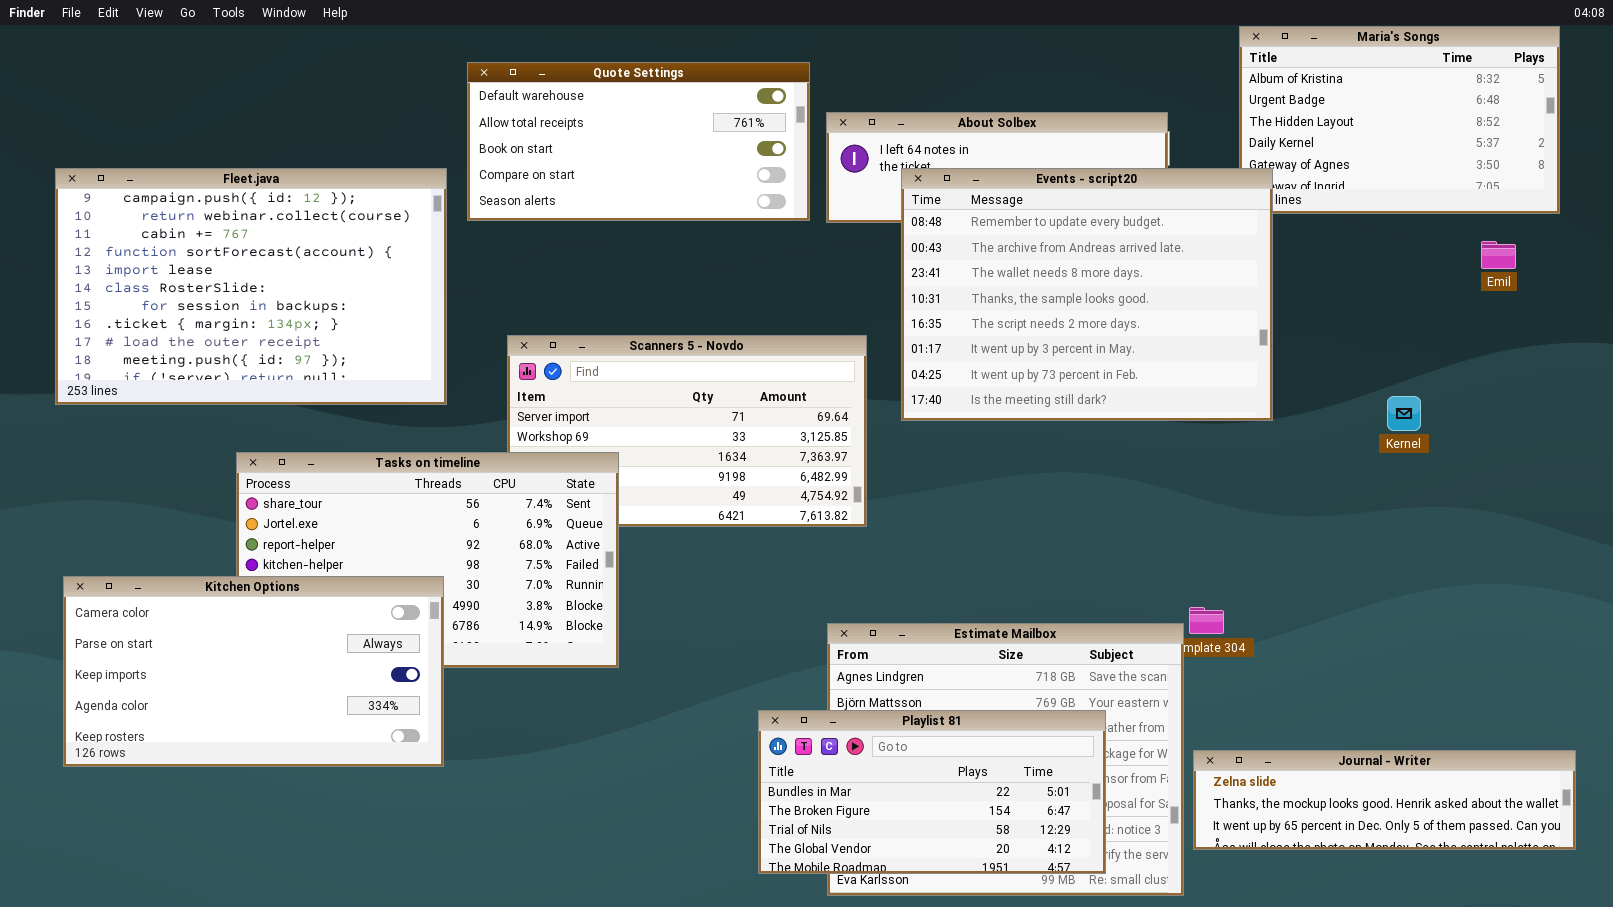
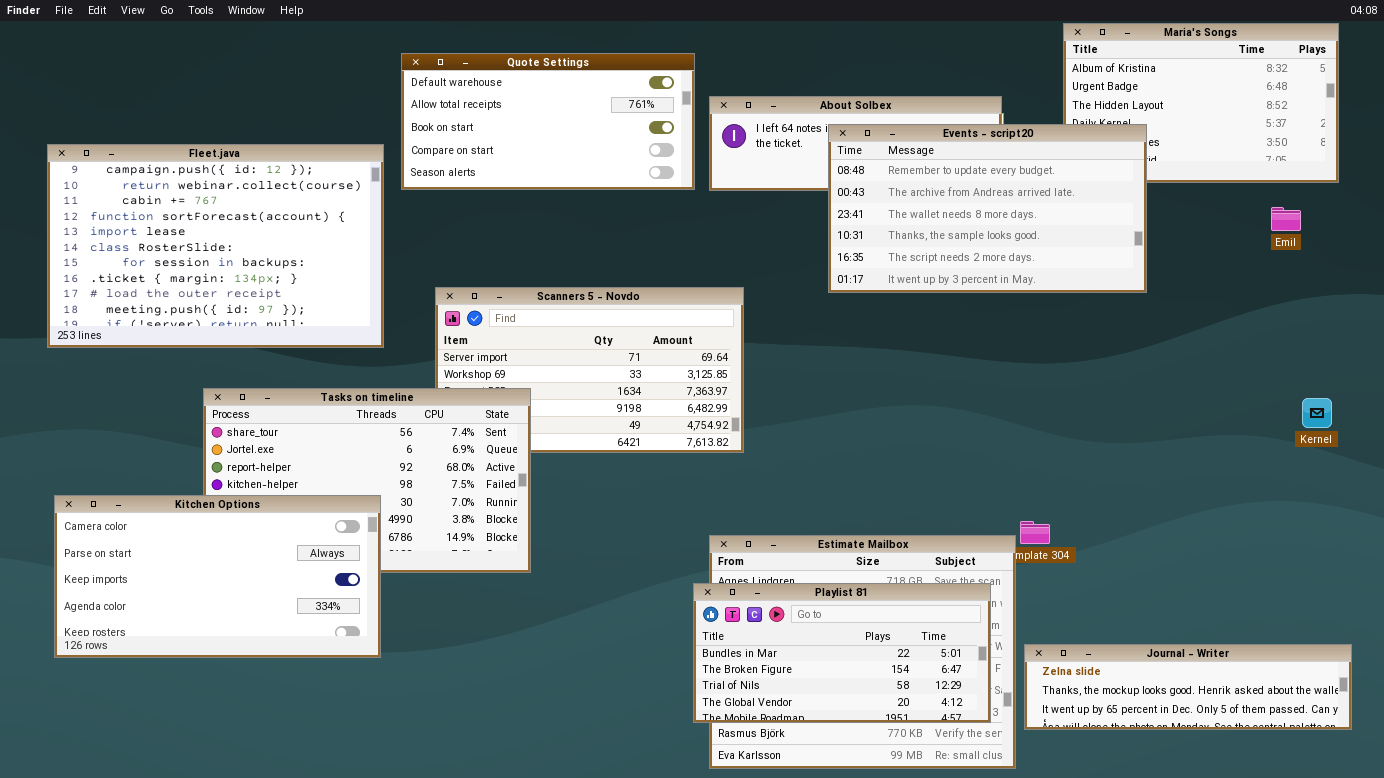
Events - script20: [901,168,1273,421] -> [828,124,1147,293], moved, resized
Kernel: [1387,396,1421,431] -> [1302,398,1332,428], moved
Playlist 81: [758,710,1106,874] -> [693,583,991,723], moved

